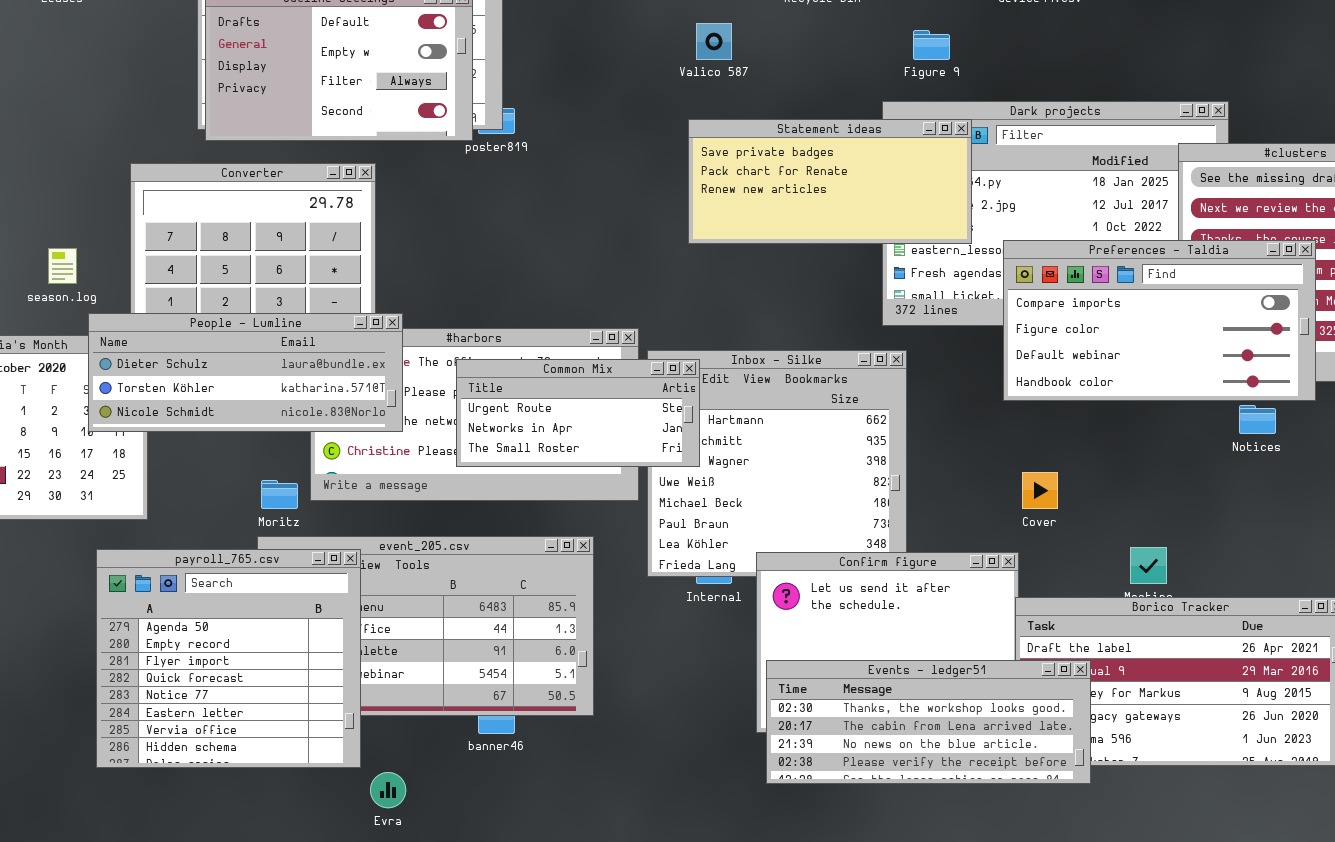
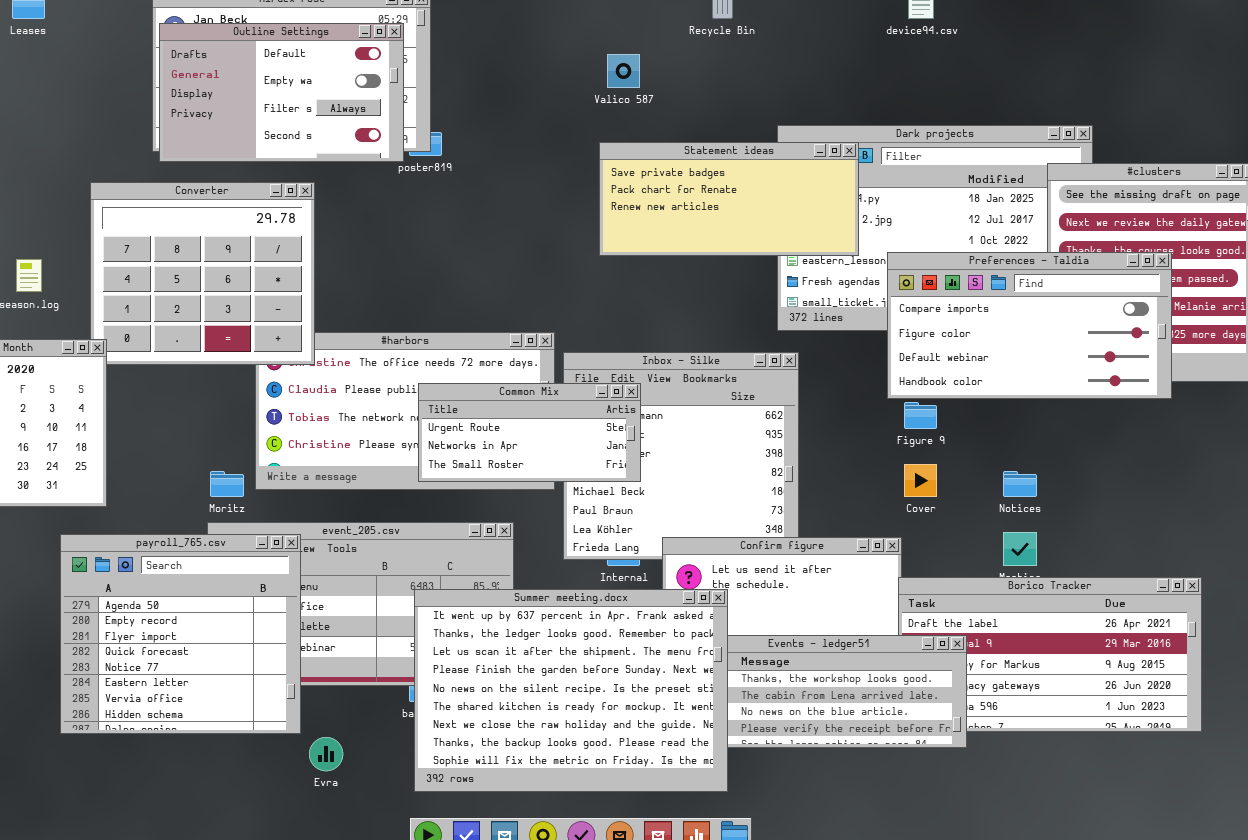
Figure 9: [913,30,950,60] -> [904,402,937,429], moved
People - Lumline: [88,313,403,432] -> none, closed
Common Mix: [456,359,700,467] -> [418,383,641,482], moved
Notices: [1239,405,1276,434] -> [1003,471,1037,497], moved
Summer meeting.docx: none -> [414,589,728,792], opened

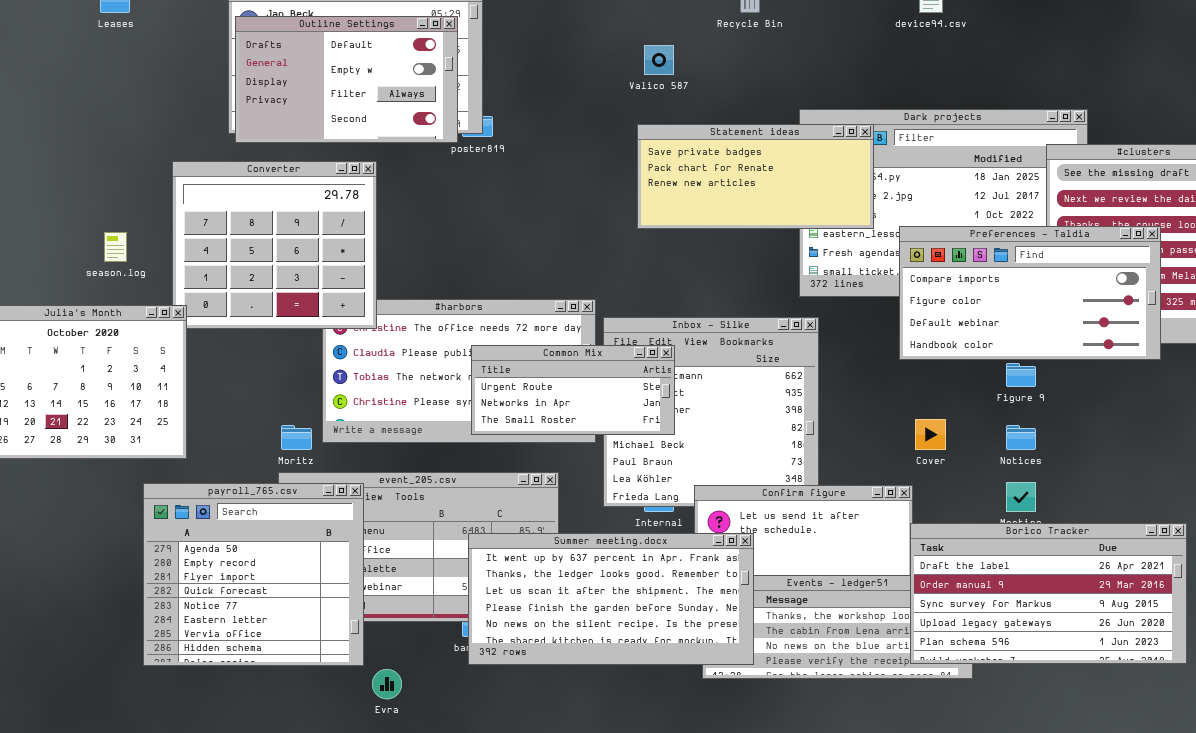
Figure 9: [904,402,937,429] -> [1006,363,1036,387], moved
Borico Tracker: [898,577,1202,732] -> [910,523,1187,664], raised
Summer meeting.docx: [414,589,728,792] -> [468,533,754,665], resized

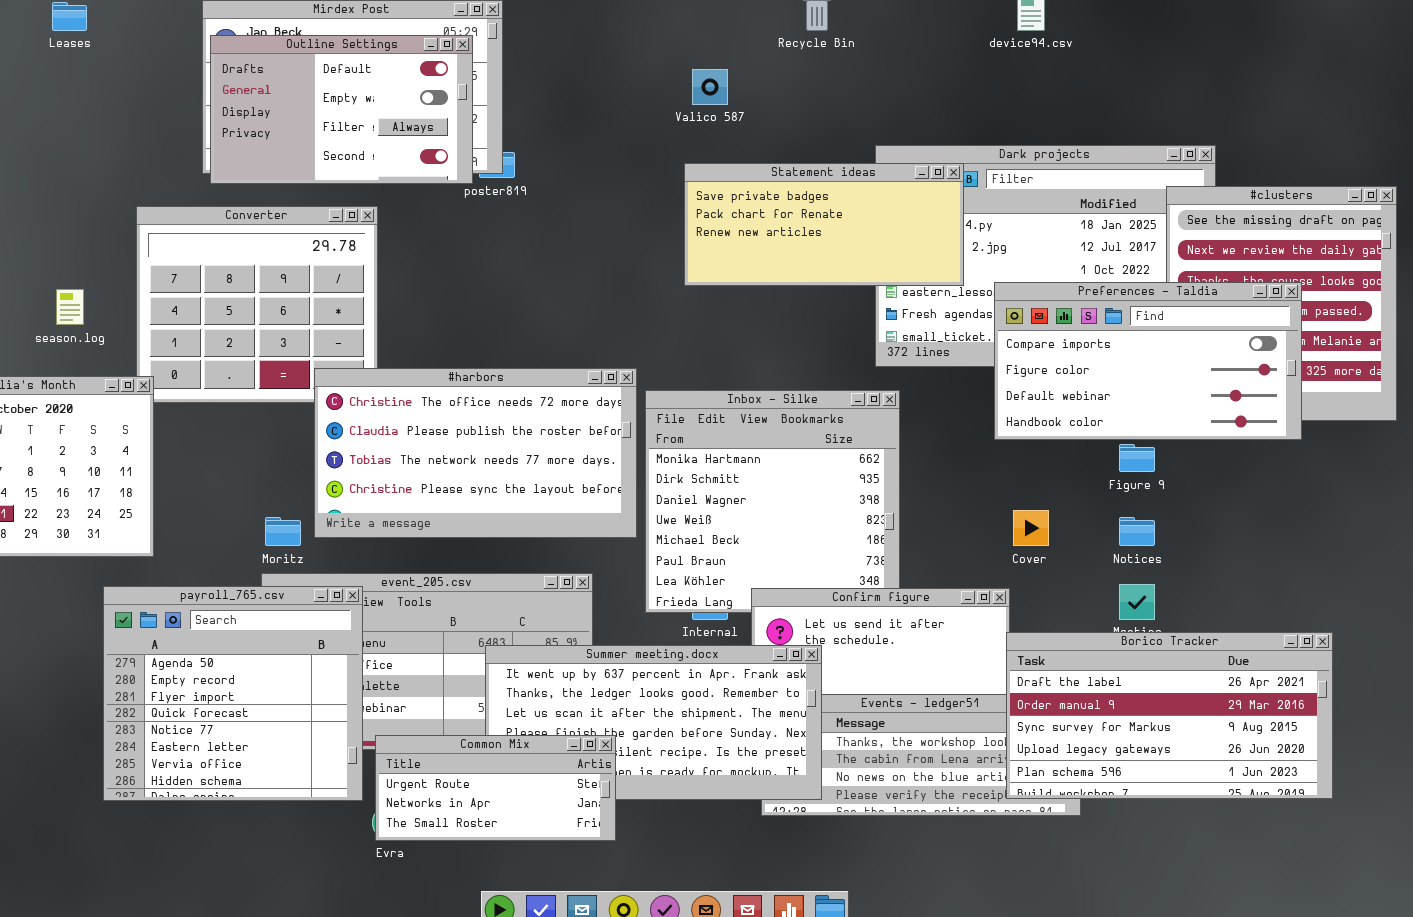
#harbors: [322,299,596,443] -> [314,368,637,538], raised
Common Mix: [471,345,675,435] -> [375,735,616,841], moved

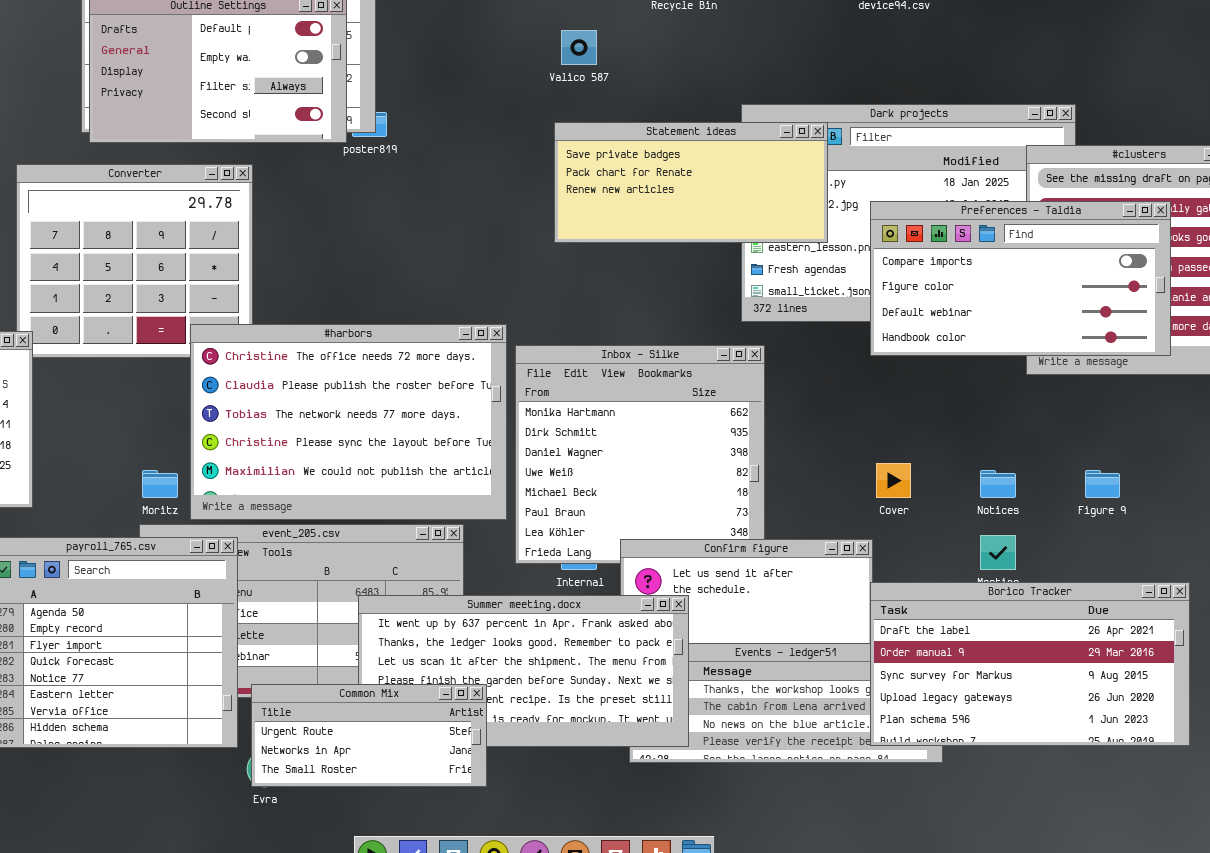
Preferences - Taldia: [994,282,1302,440] -> [870,201,1171,356], moved
#harbors: [314,368,637,538] -> [190,324,507,520], resized
Figure 9: [1119,444,1155,472] -> [1085,470,1120,498], moved

